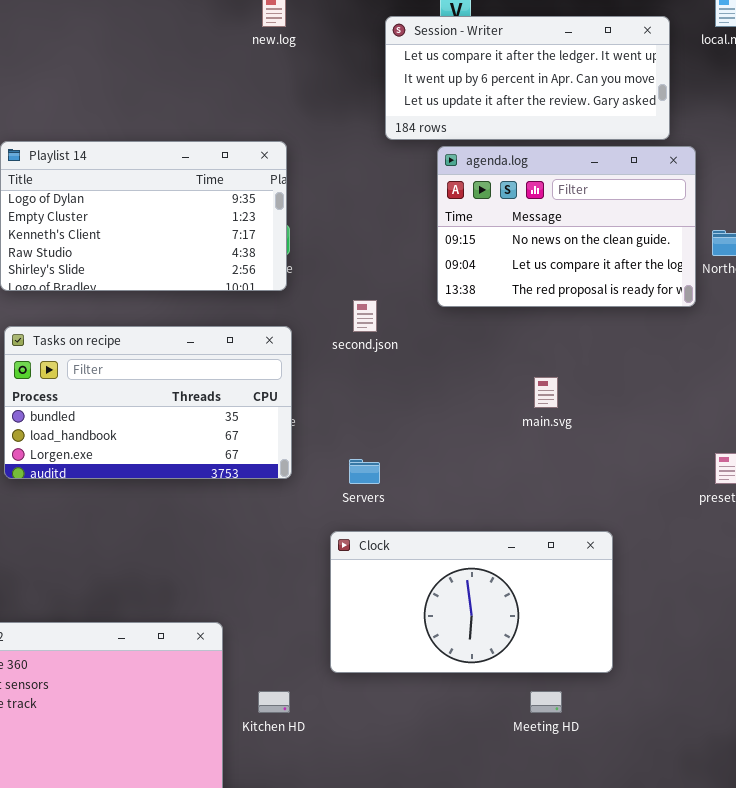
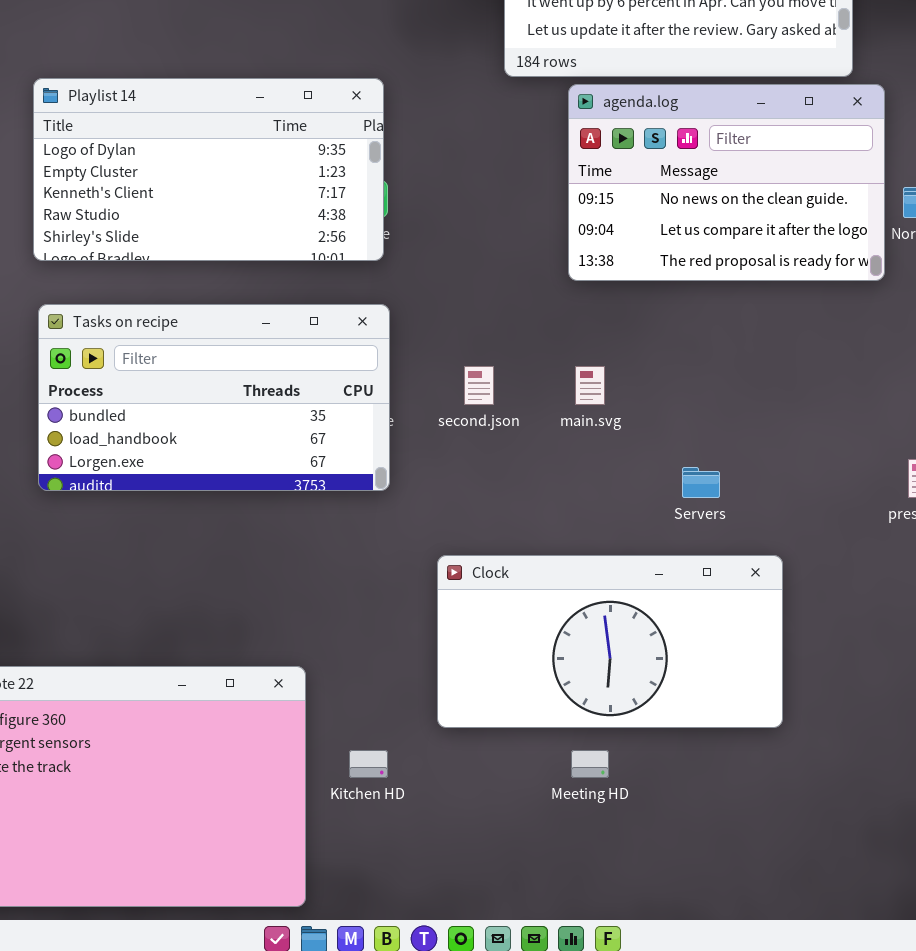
second.json: [353,300,377,332] -> [464,366,494,405], moved
main.svg: [534,377,558,408] -> [575,366,605,405], moved
Servers: [349,459,380,484] -> [682,467,720,498], moved
Meeting HD: [530,691,562,713] -> [571,750,609,778], moved

